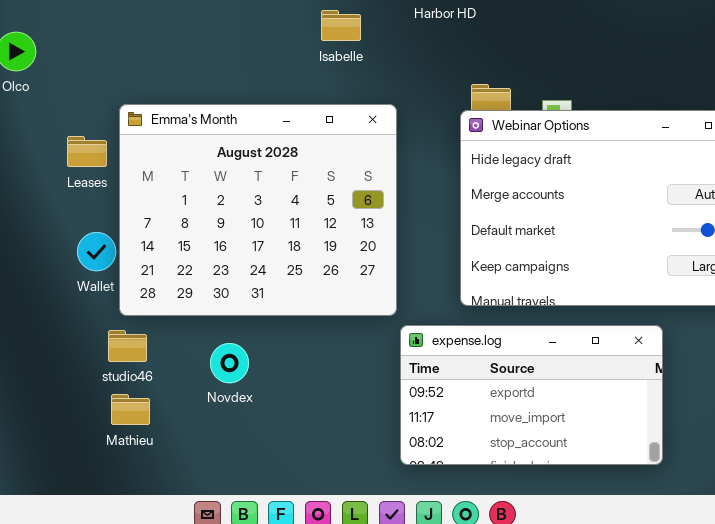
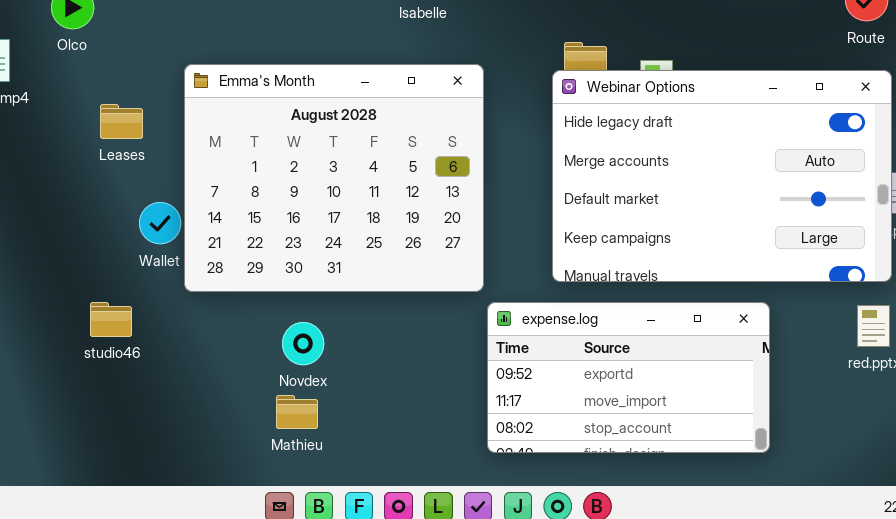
Leases: [67,136,107,167] -> [100,104,143,139], moved
studio46: [108,330,147,362] -> [90,302,132,337], moved
Mathieu: [111,394,150,425] -> [276,395,318,429], moved

